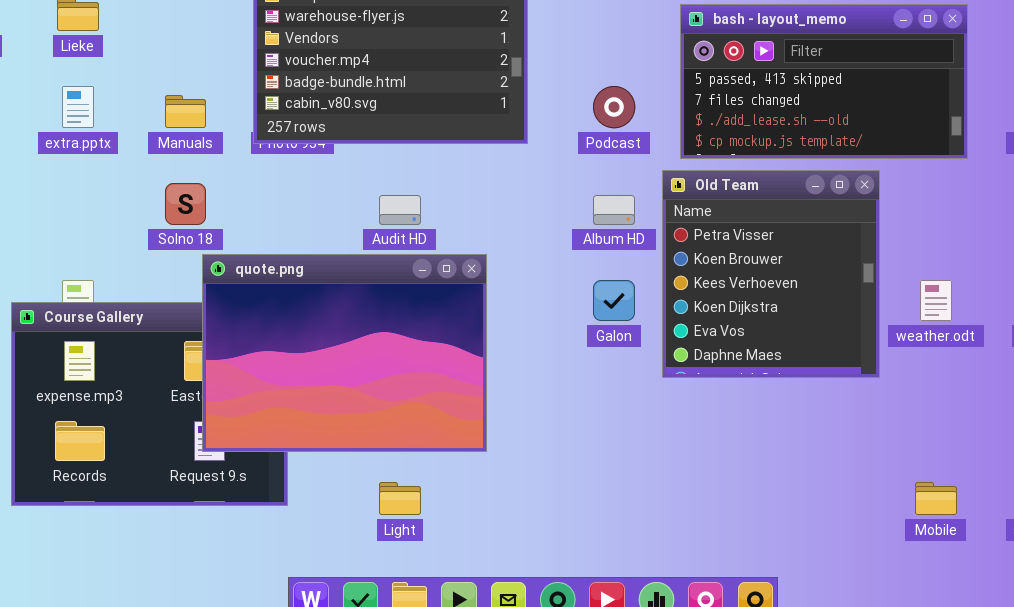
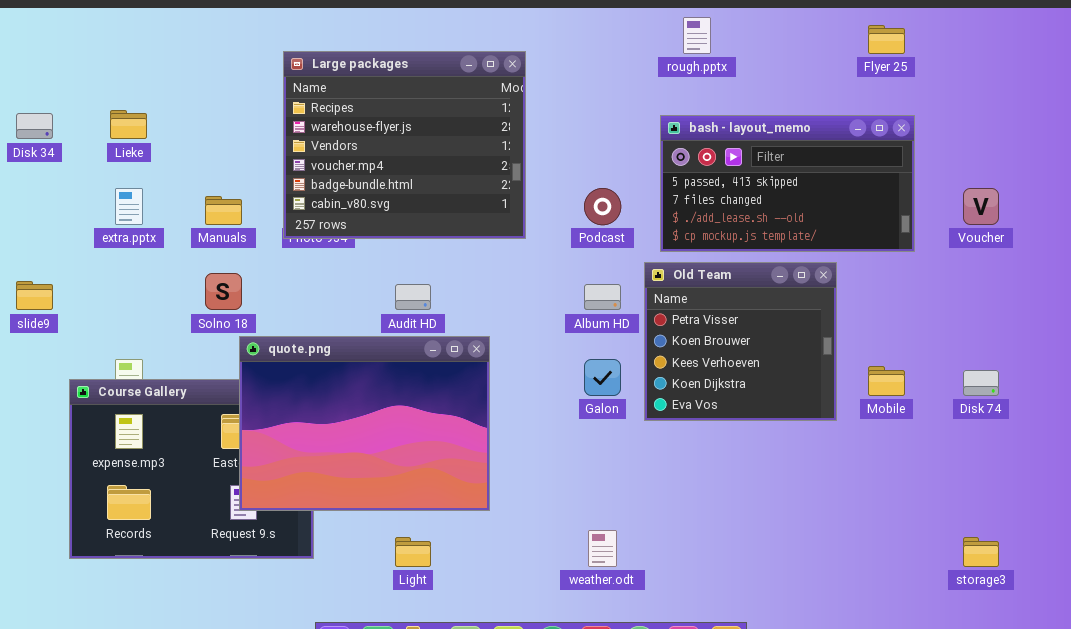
Old Team: [662,170,880,378] -> [644,262,837,421], resized
weather.odt: [920,280,952,321] -> [588,530,617,567], moved
Mobile: [915,482,957,515] -> [868,366,905,396], moved

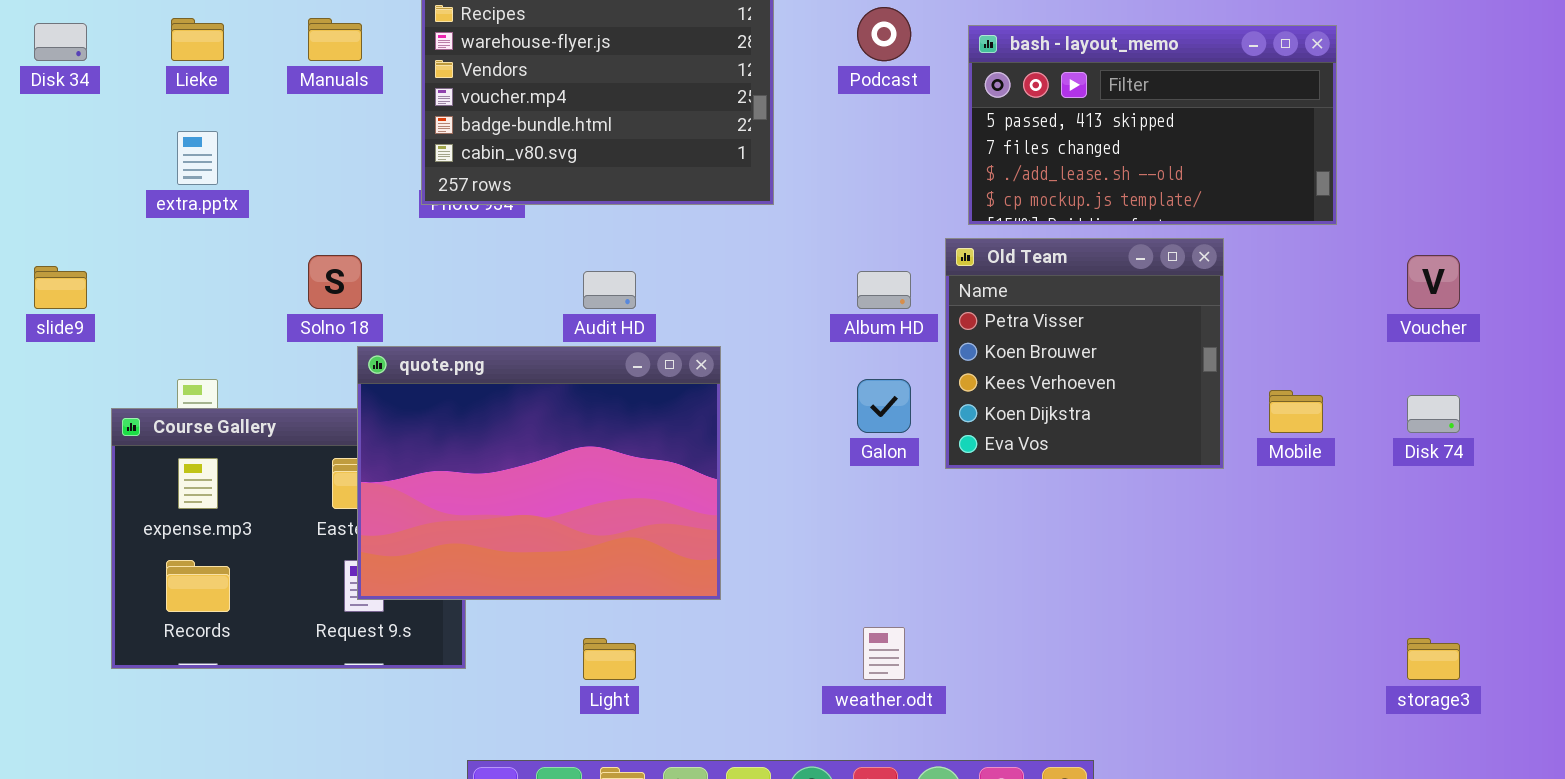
Podcast: [584,188,621,225] -> [857,7,911,61], moved
Voucher: [963,188,999,225] -> [1407,255,1460,309], moved
Manuals: [205,196,242,225] -> [308,18,362,61], moved

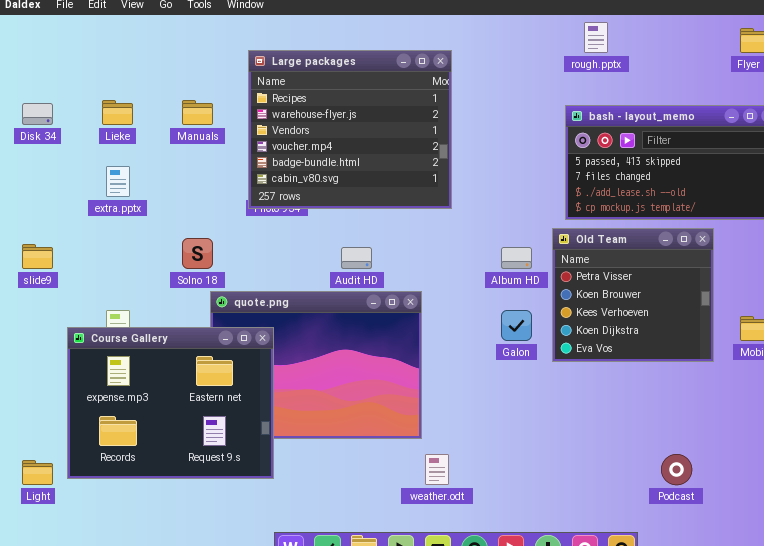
Podcast: [857,7,911,61] -> [661,454,692,485], moved
Course Gallery: [111,408,466,669] -> [67,327,274,479], raised
weather.odt: [863,627,905,680] -> [425,454,449,485], moved
Light: [583,638,636,680] -> [22,460,53,485], moved

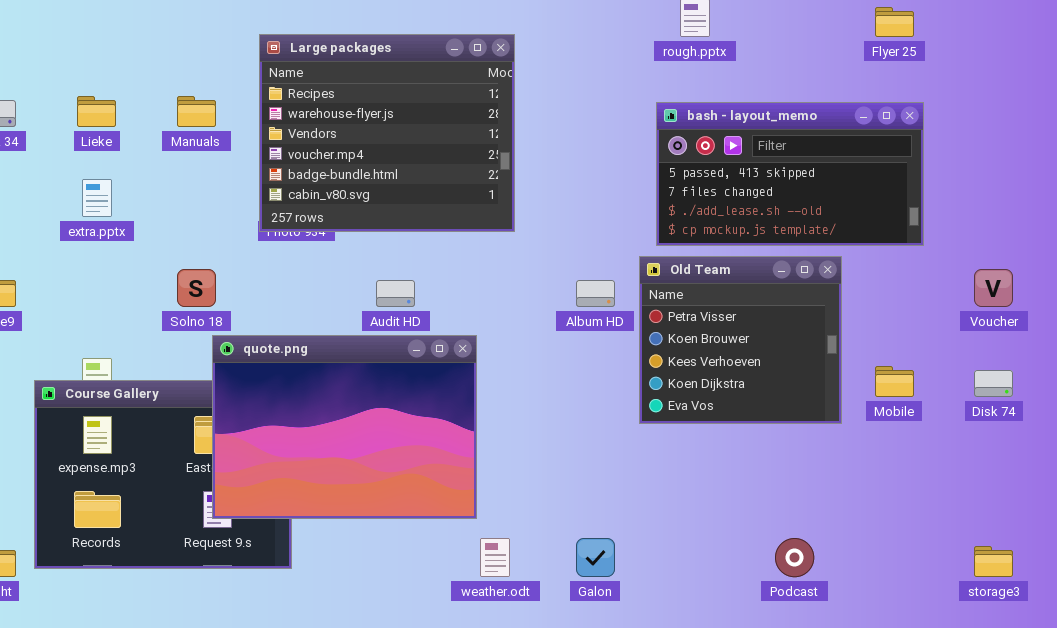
quote.png: [210,291,422,439] -> [212,335,477,519], raised
Galon: [501,310,532,341] -> [576,538,615,577], moved

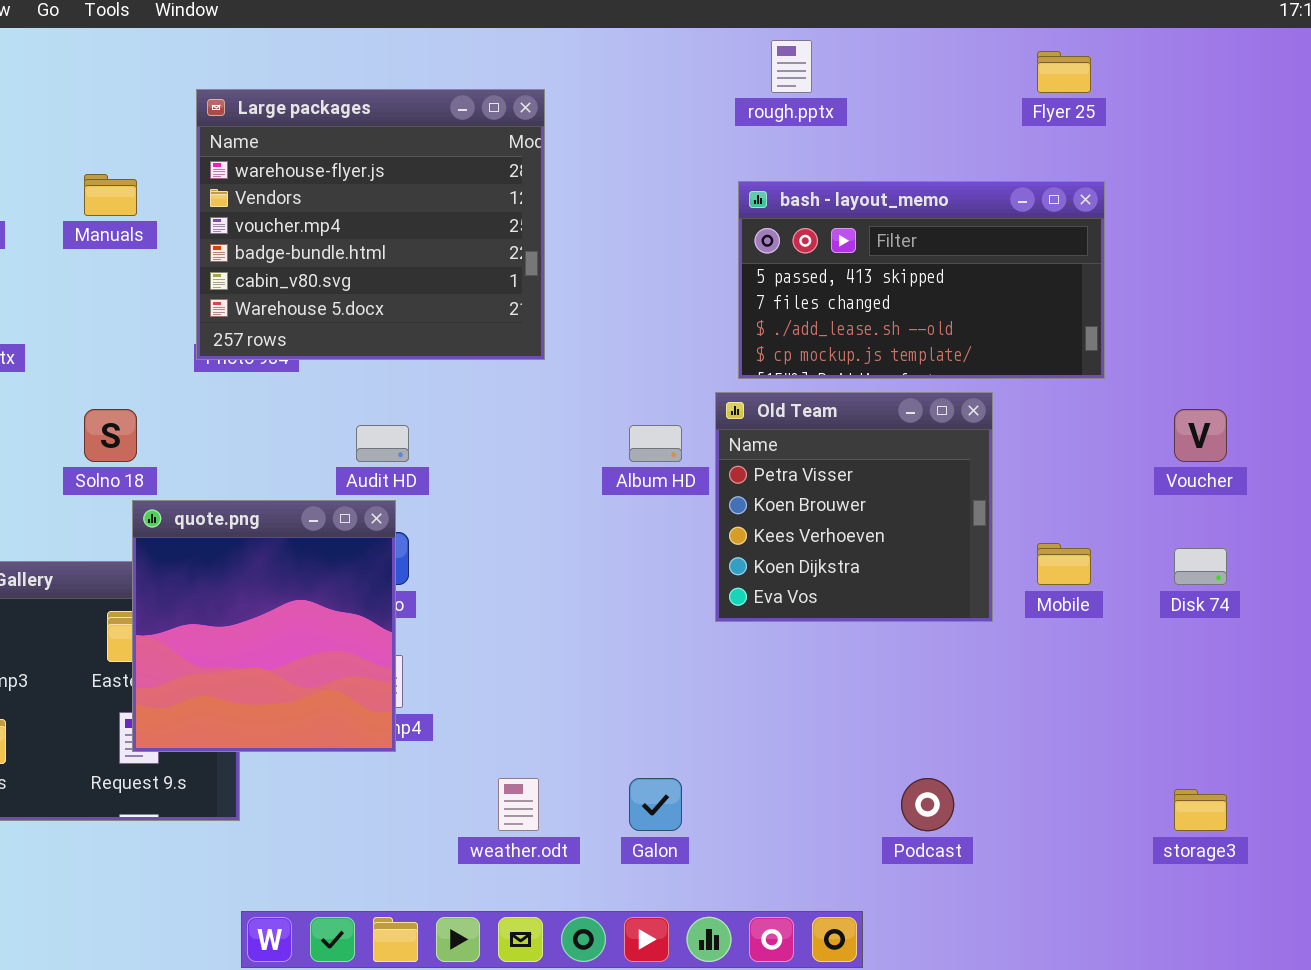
Large packages: [259,34,515,232] -> [196,89,545,360], scrolled down 1 row
quote.png: [212,335,477,519] -> [132,500,396,752], resized

